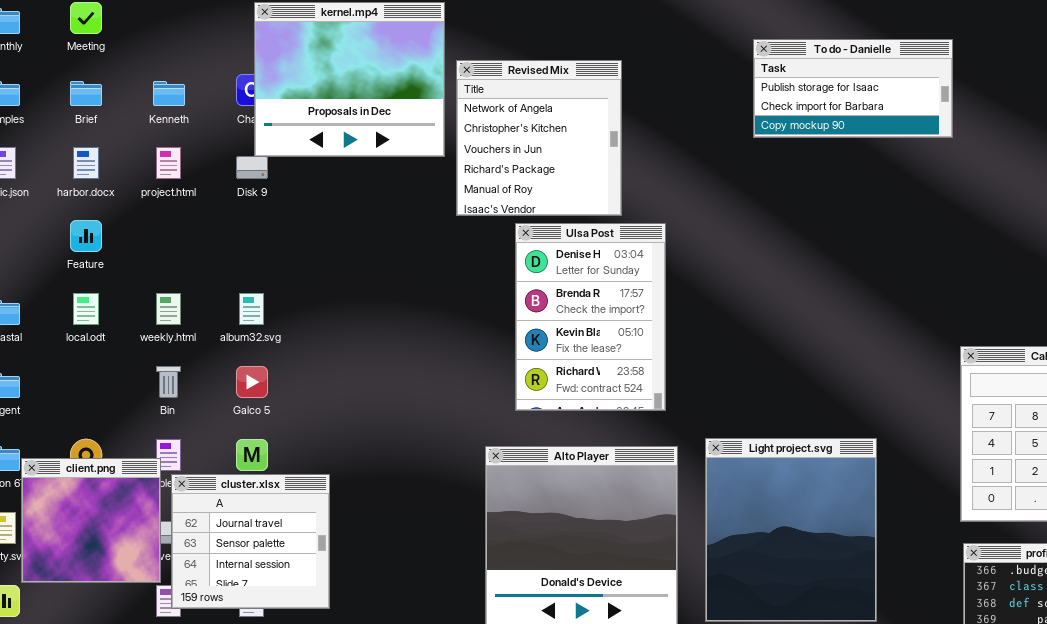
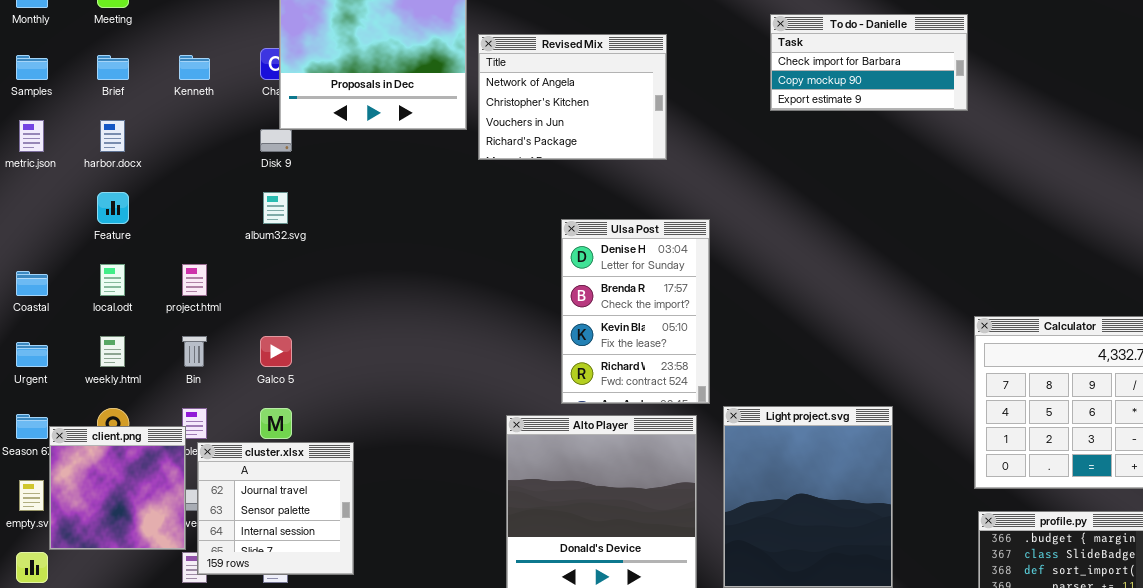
To do - Danielle: [753,39,953,138] -> [770,14,968,111], scrolled down 1 row
Revised Mix: [456,60,622,216] -> [478,34,667,160], resized
project.html: [156,147,181,179] -> [182,264,207,296], moved
Ulsa Post: [515,223,666,411] -> [561,219,710,404], moved
weekly.html: [156,293,181,325] -> [100,336,125,367], moved
album32.svg: [239,293,264,325] -> [263,192,288,224], moved

